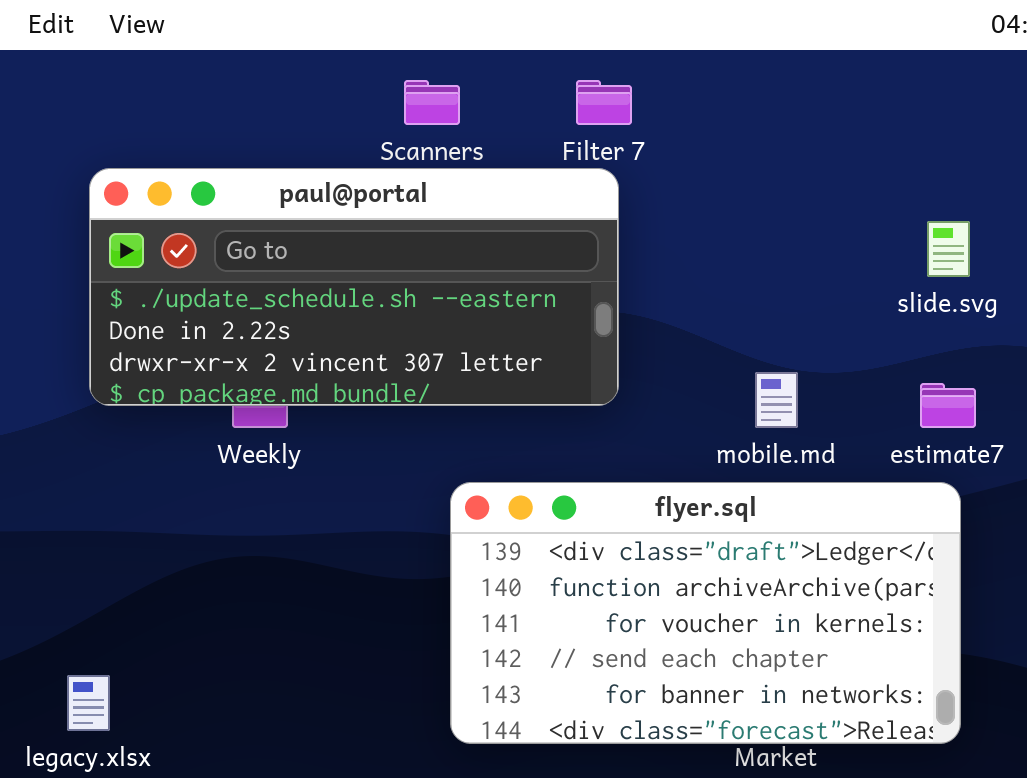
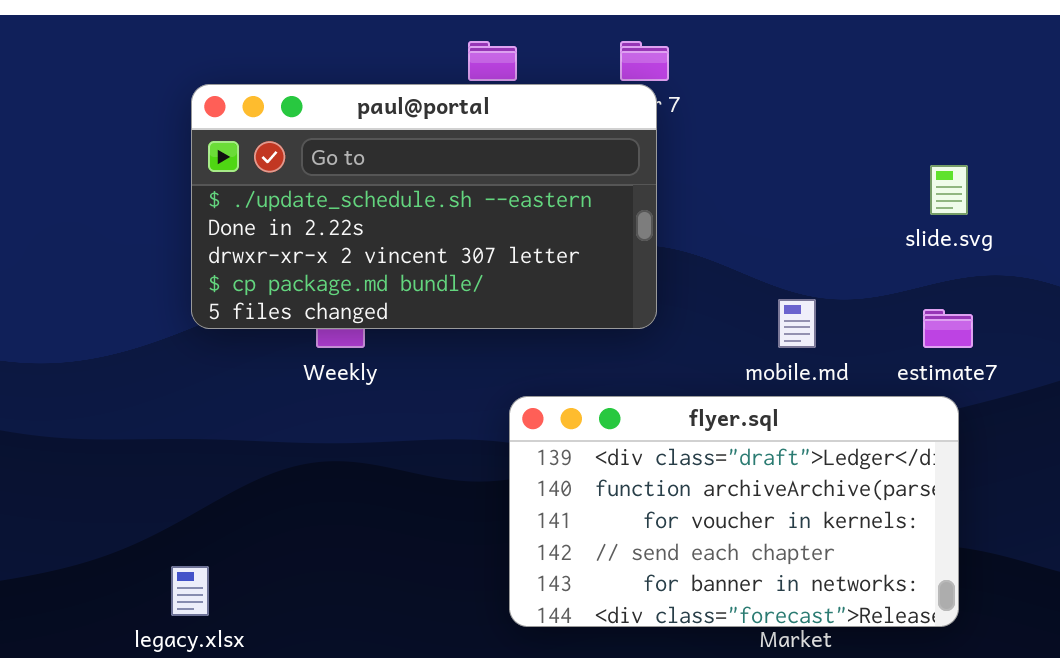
paul@portal: [89,168,619,406] -> [191,84,657,329], resized

